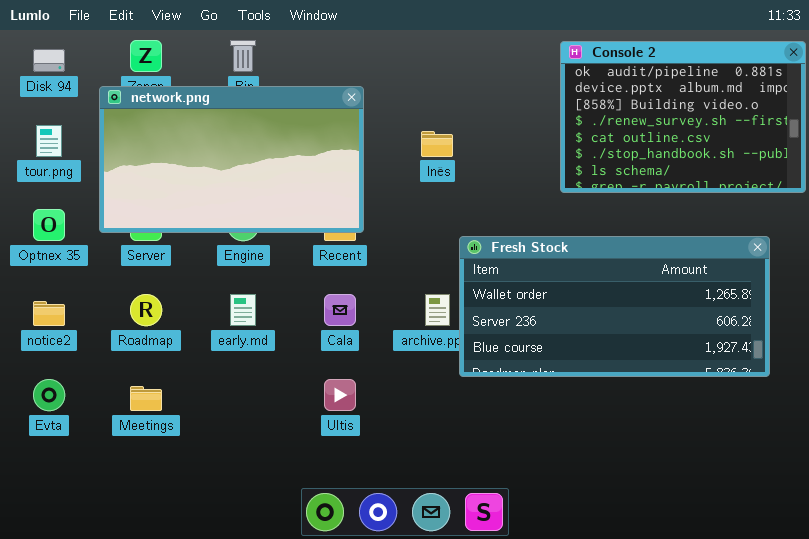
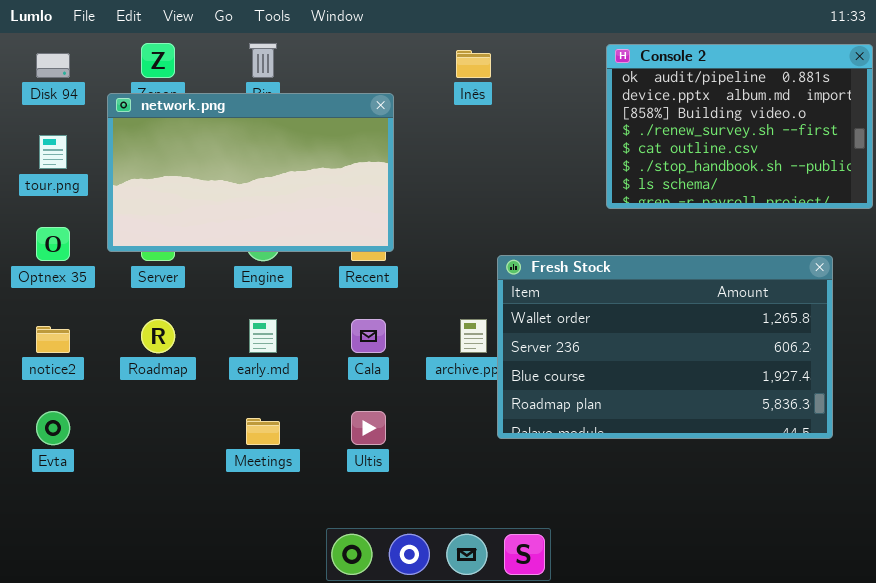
Inês: [421,131,453,157] -> [456,50,491,78], moved
Fresh Stock: [459,236,770,377] -> [497,255,833,439], resized
Meetings: [130,386,162,411] -> [246,418,280,445], moved

